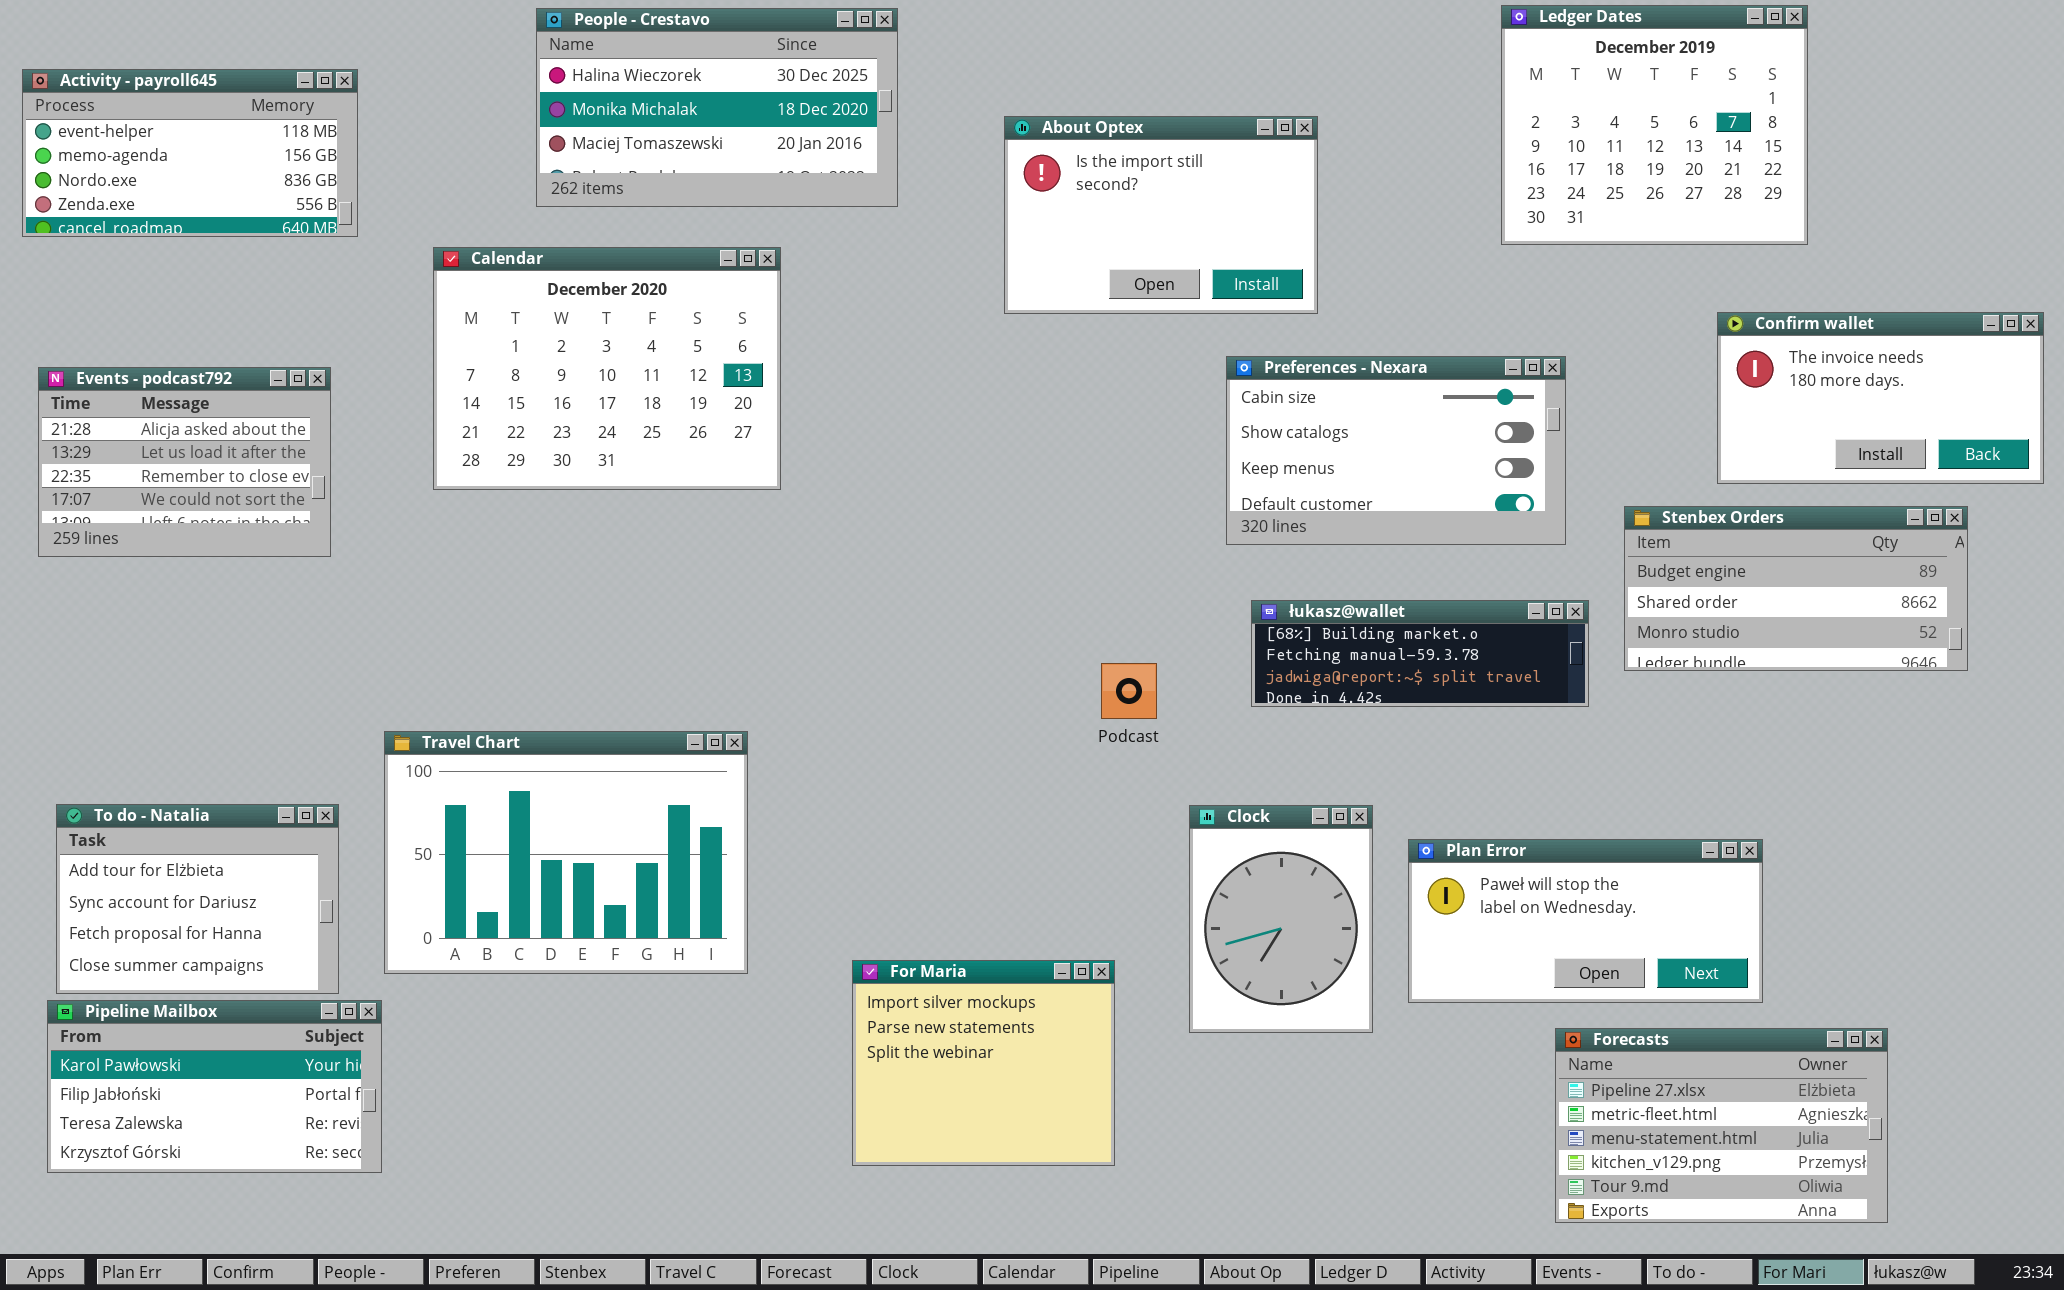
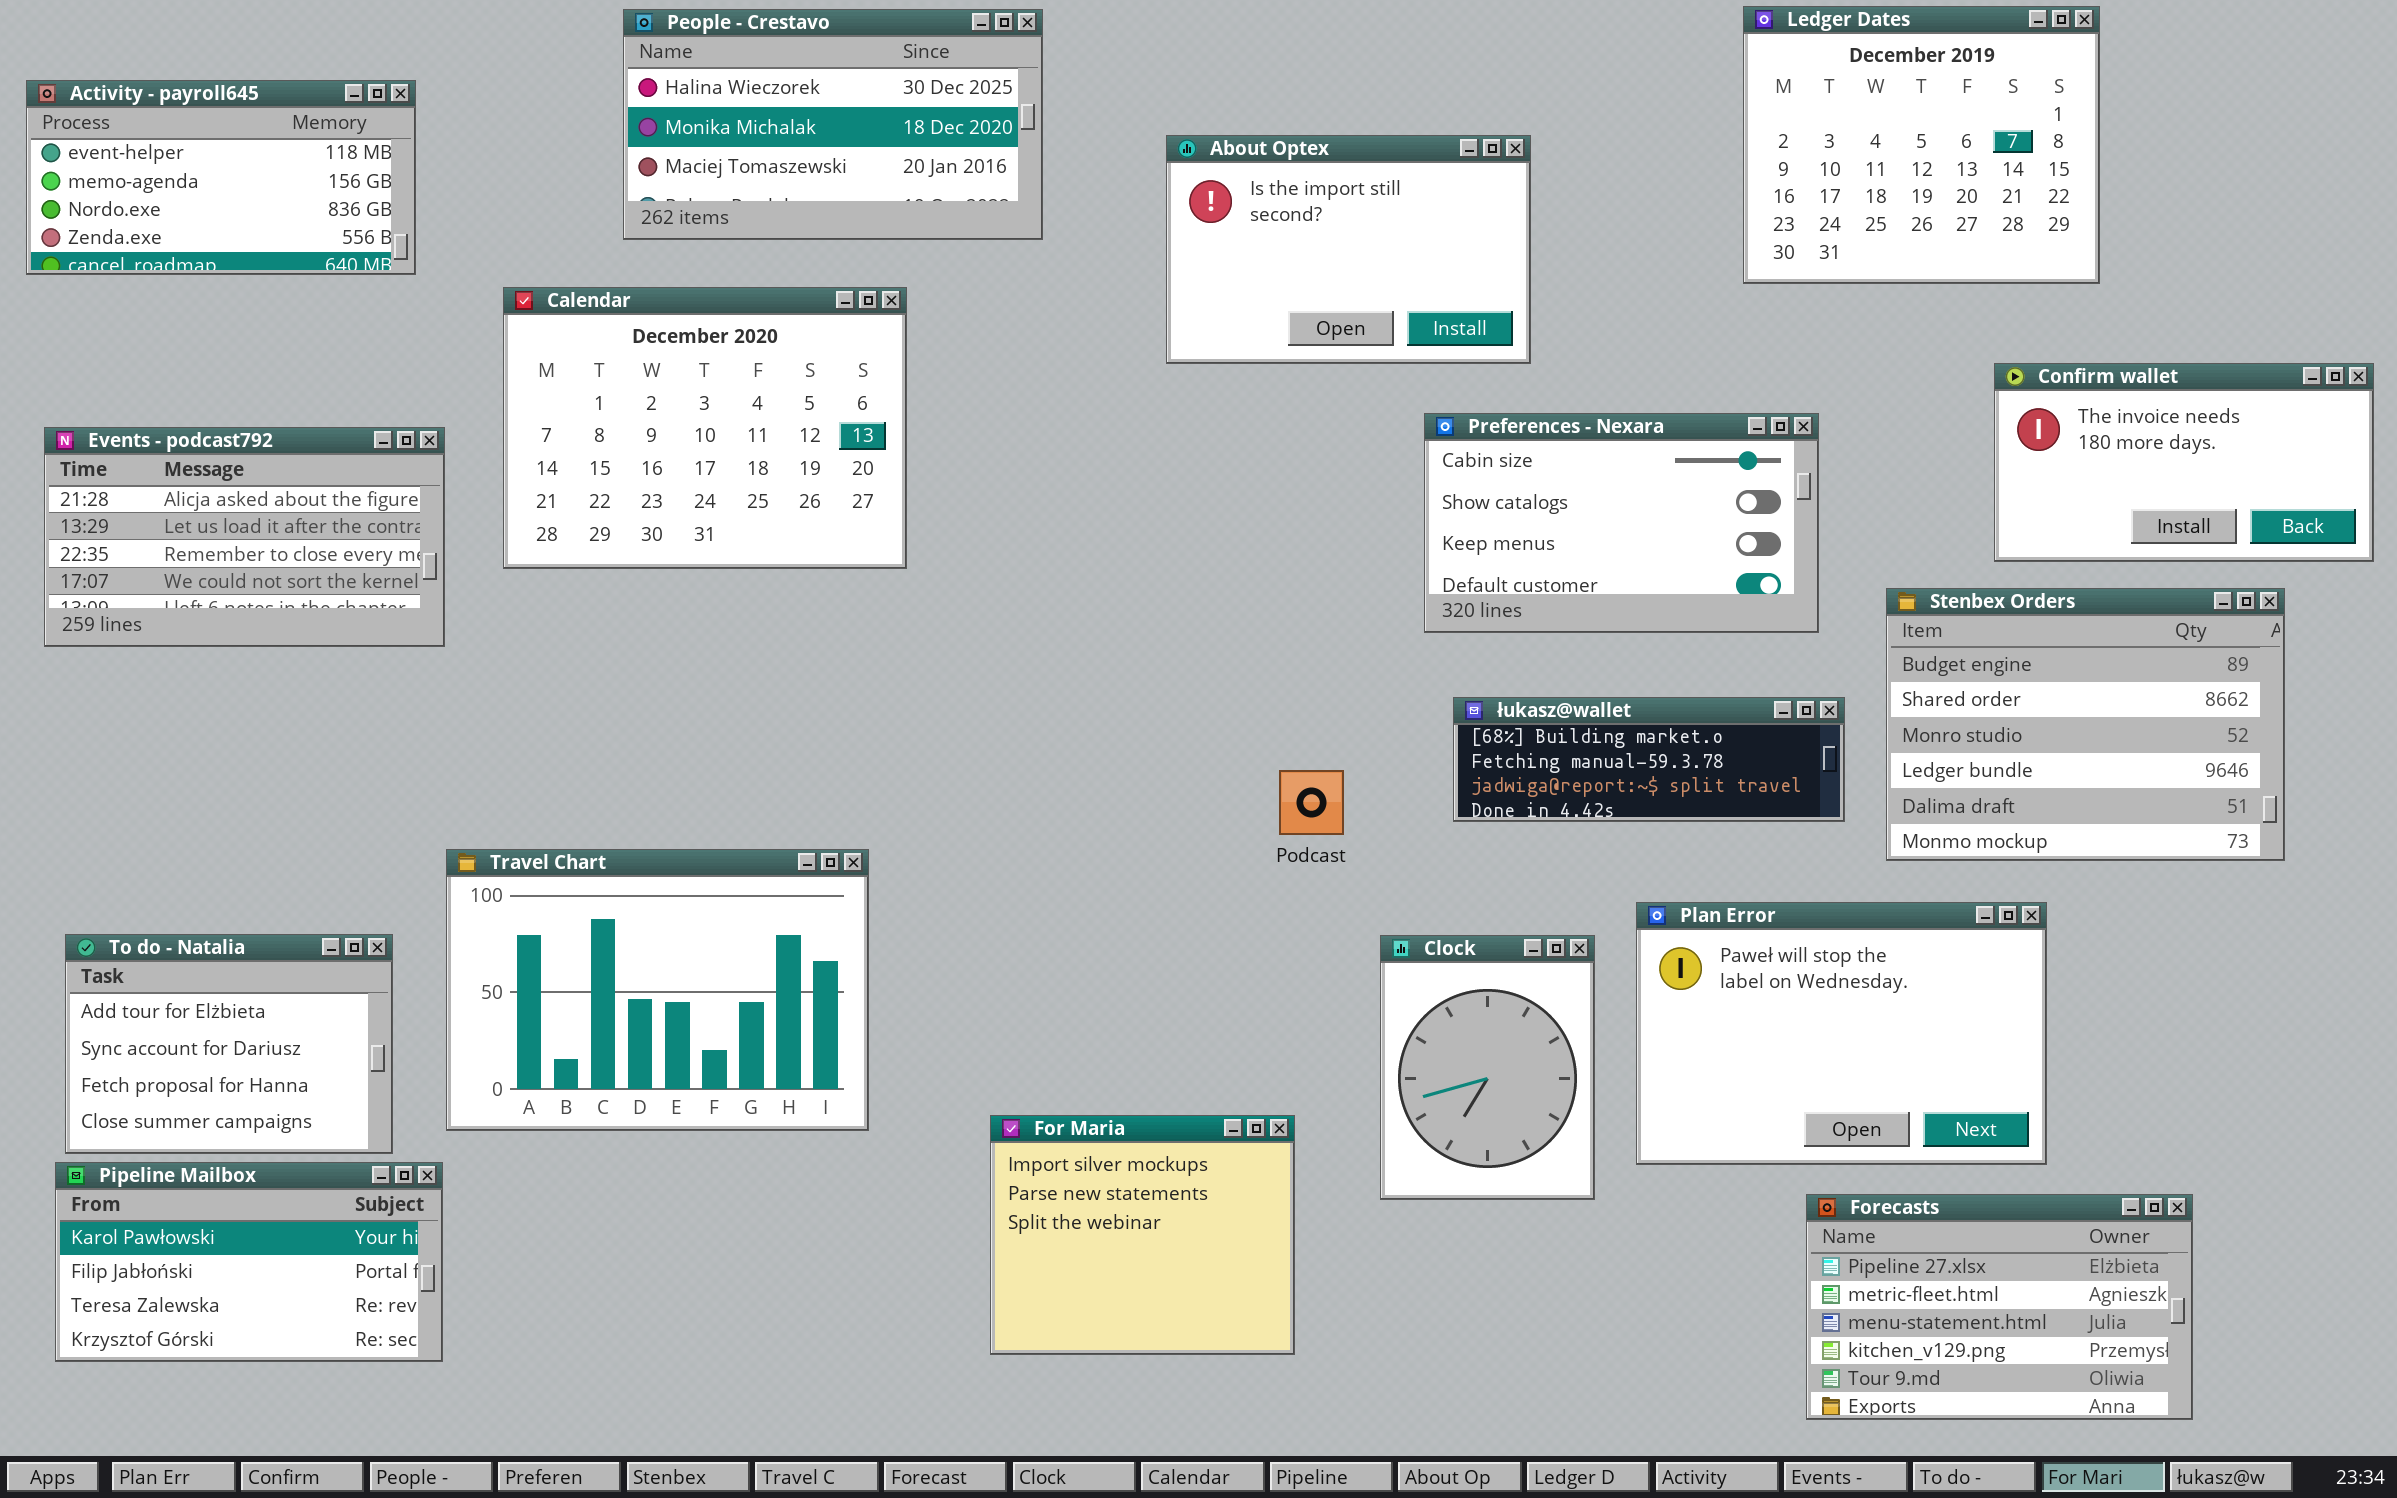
Events - podcast792: [38,367,331,557] -> [44,427,445,647], resized
Stenbex Orders: [1624,506,1968,671] -> [1886,588,2285,861], resized
Plan Error: [1408,839,1763,1003] -> [1636,902,2047,1165], resized

